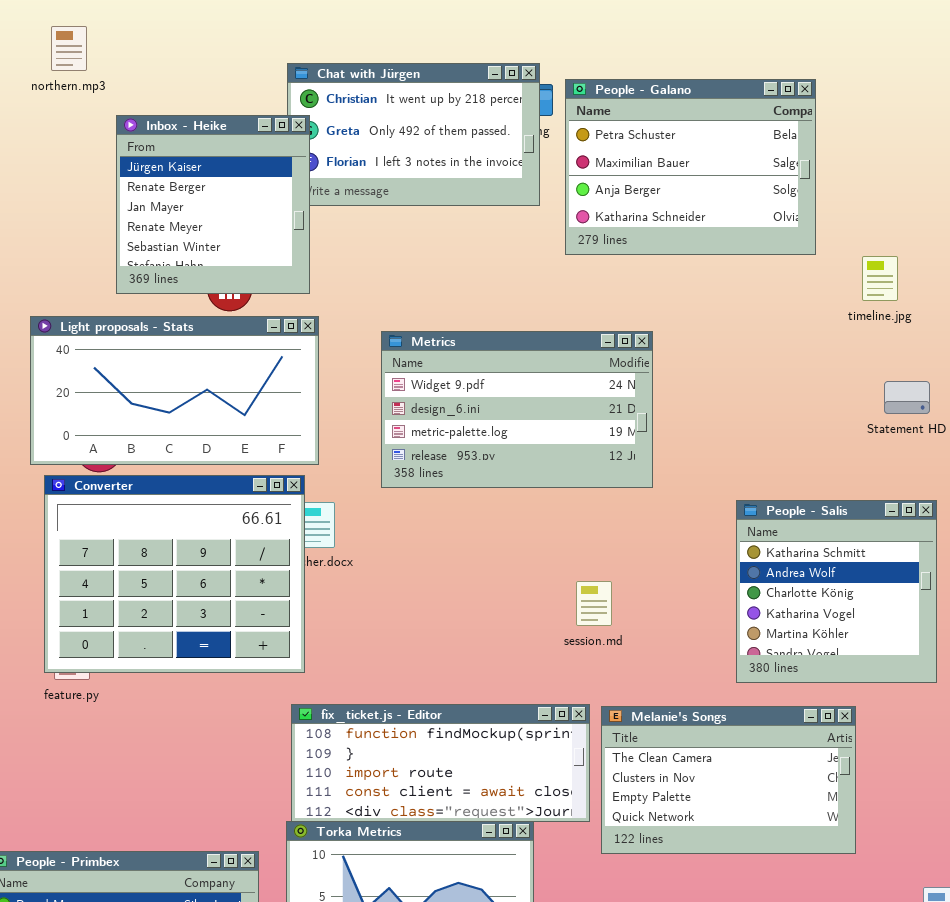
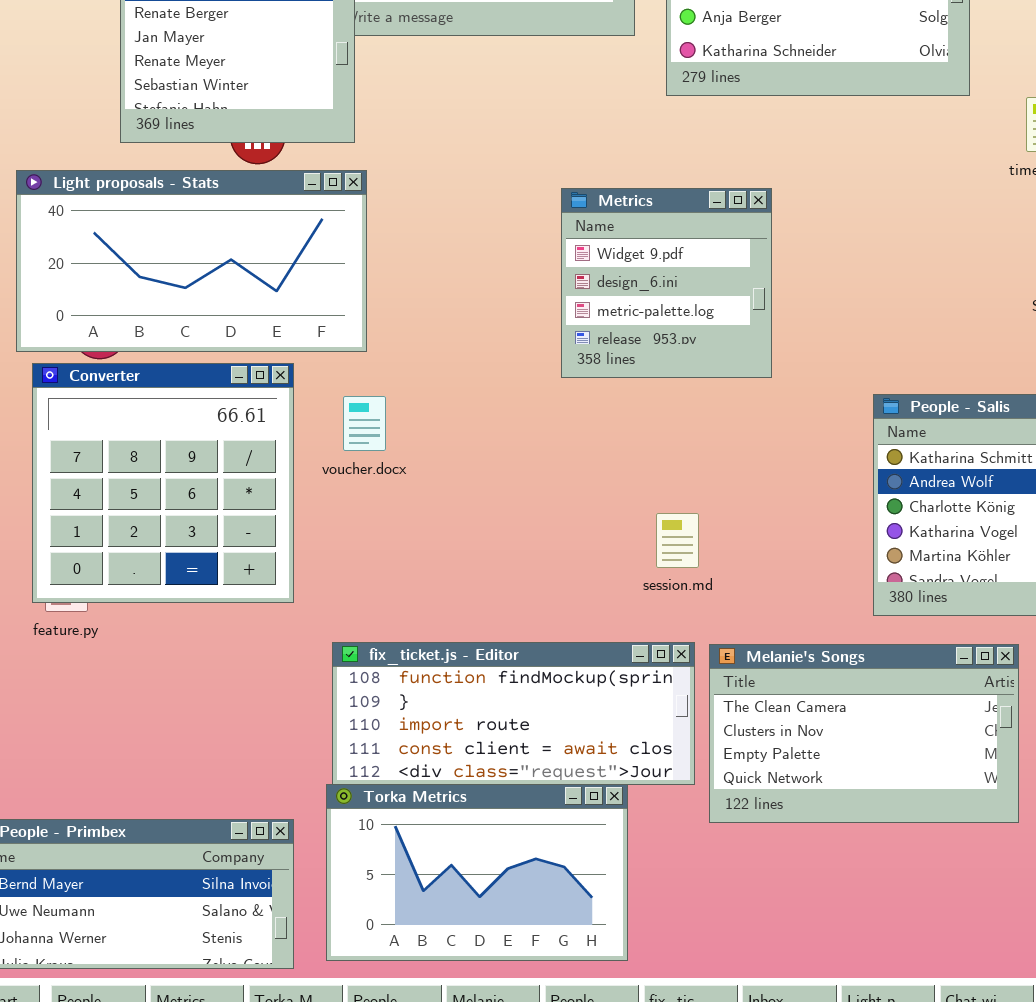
Metrics: [381,331,653,488] -> [561,188,772,378], resized
Converter: [44,475,305,673] -> [32,363,294,603], resized
session.md: [576,581,612,626] -> [656,513,699,568], moved

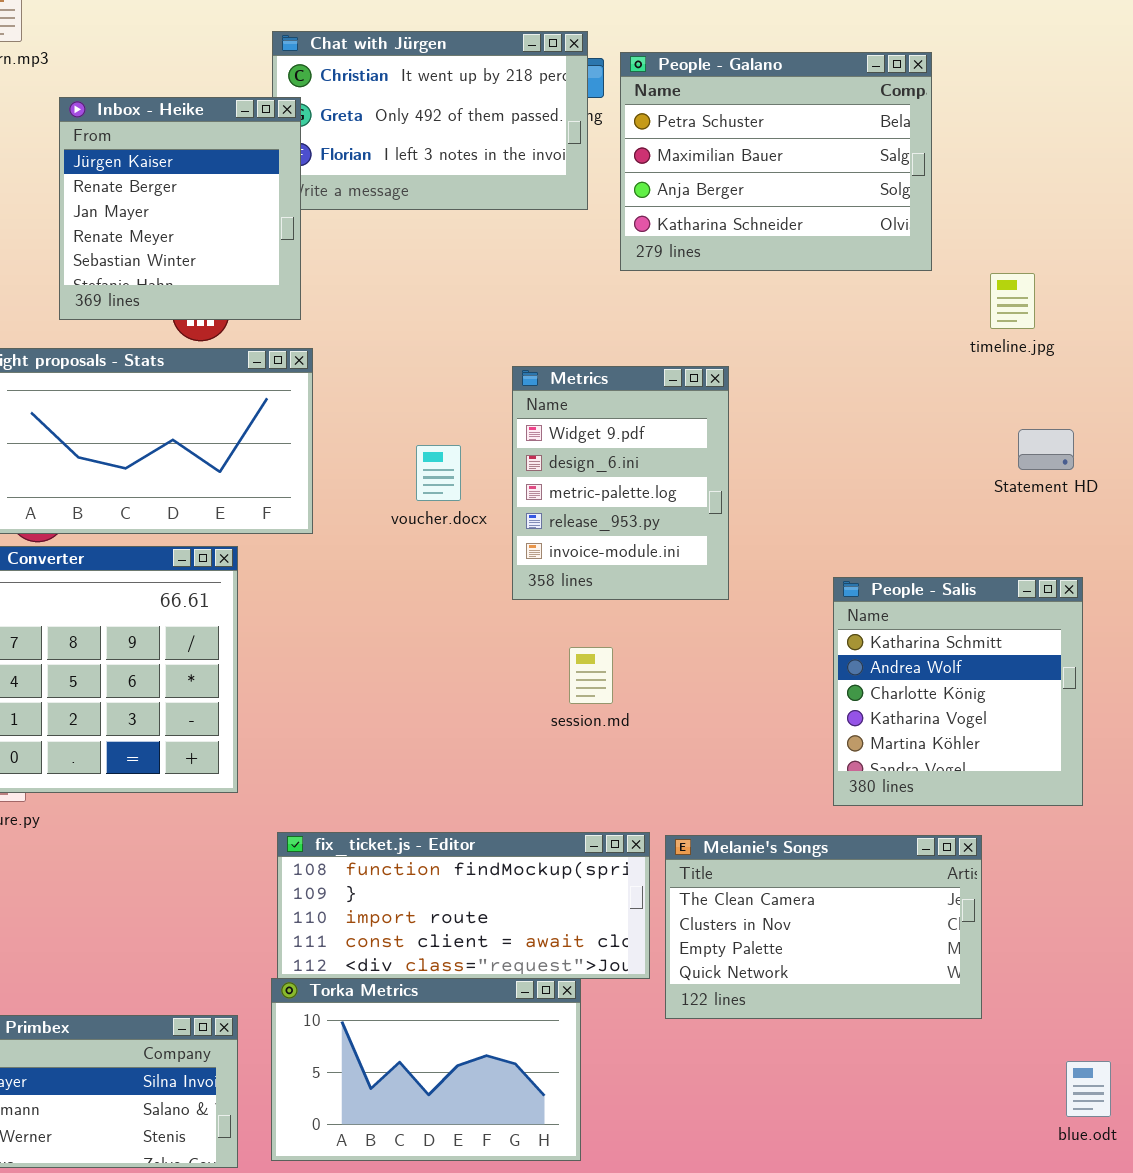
Metrics: [561,188,772,378] -> [512,366,729,600], resized
voucher.docx: [343,396,386,451] -> [416,445,461,501], moved
session.md: [656,513,699,568] -> [569,647,613,704], moved

